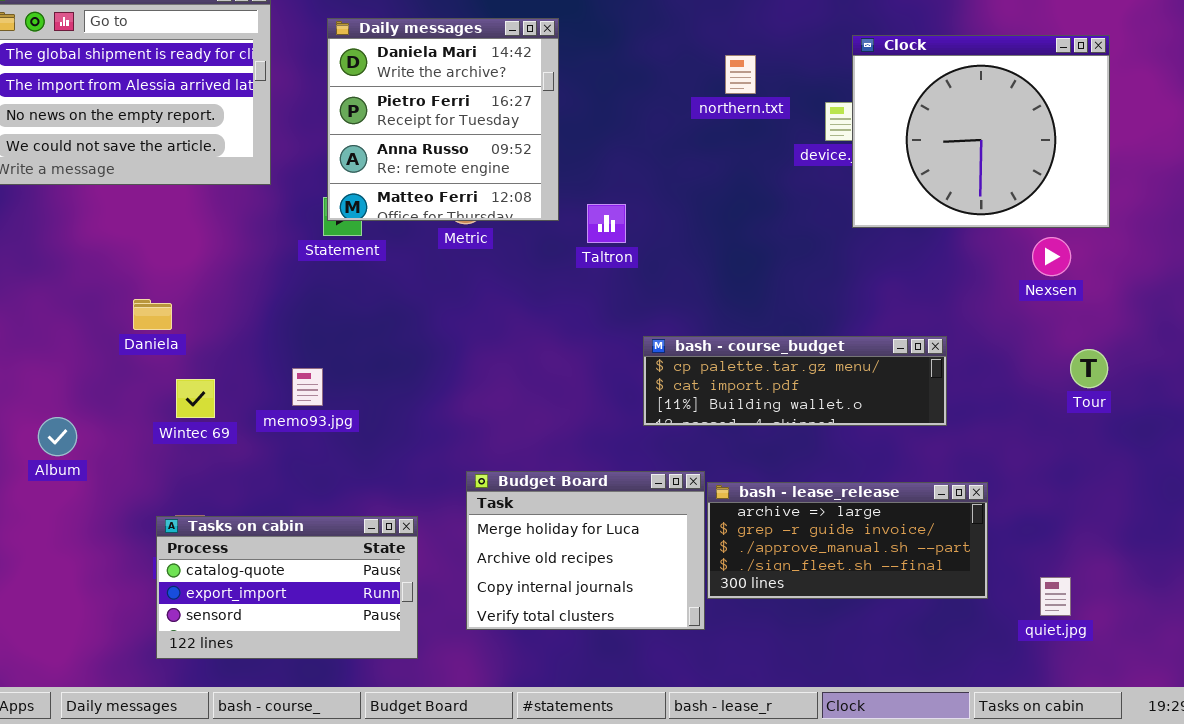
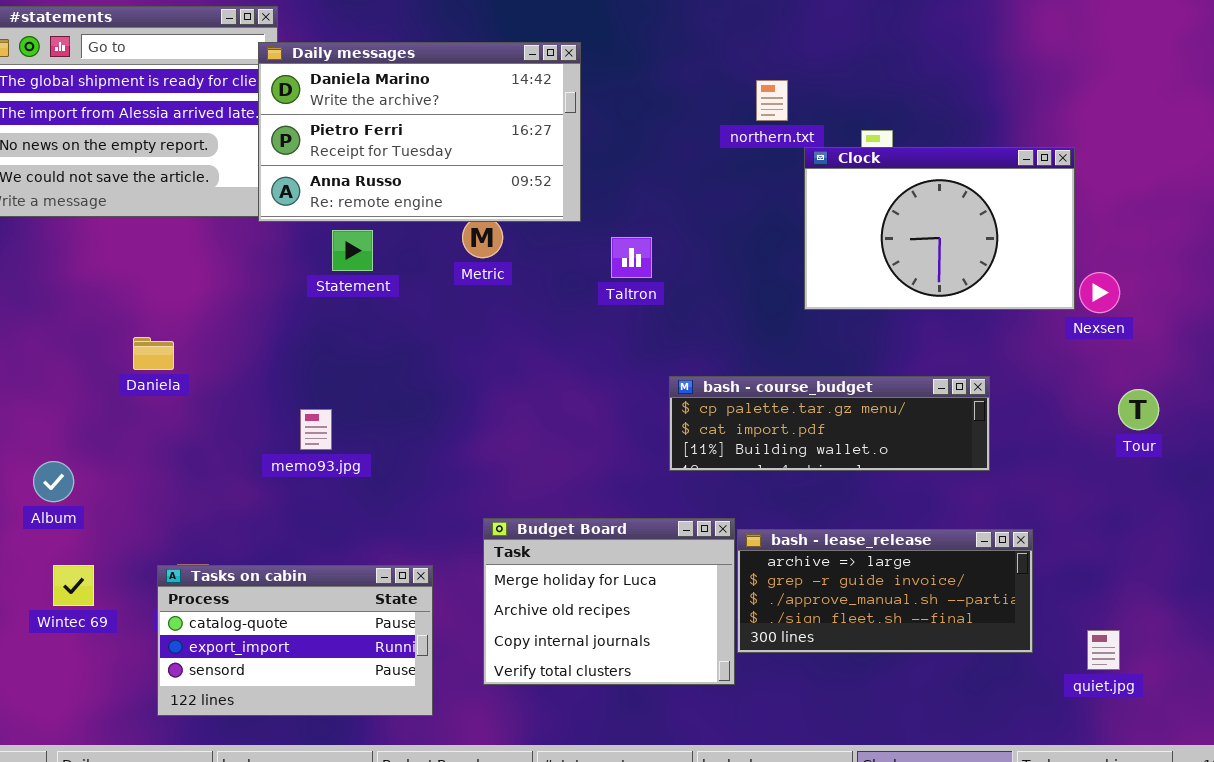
Daily messages: [327,18,559,221] -> [258,42,581,222], resized
Clock: [852,35,1110,228] -> [804,147,1075,310], moved, resized
Wintec 69: [176,379,215,418] -> [53,565,94,606], moved

